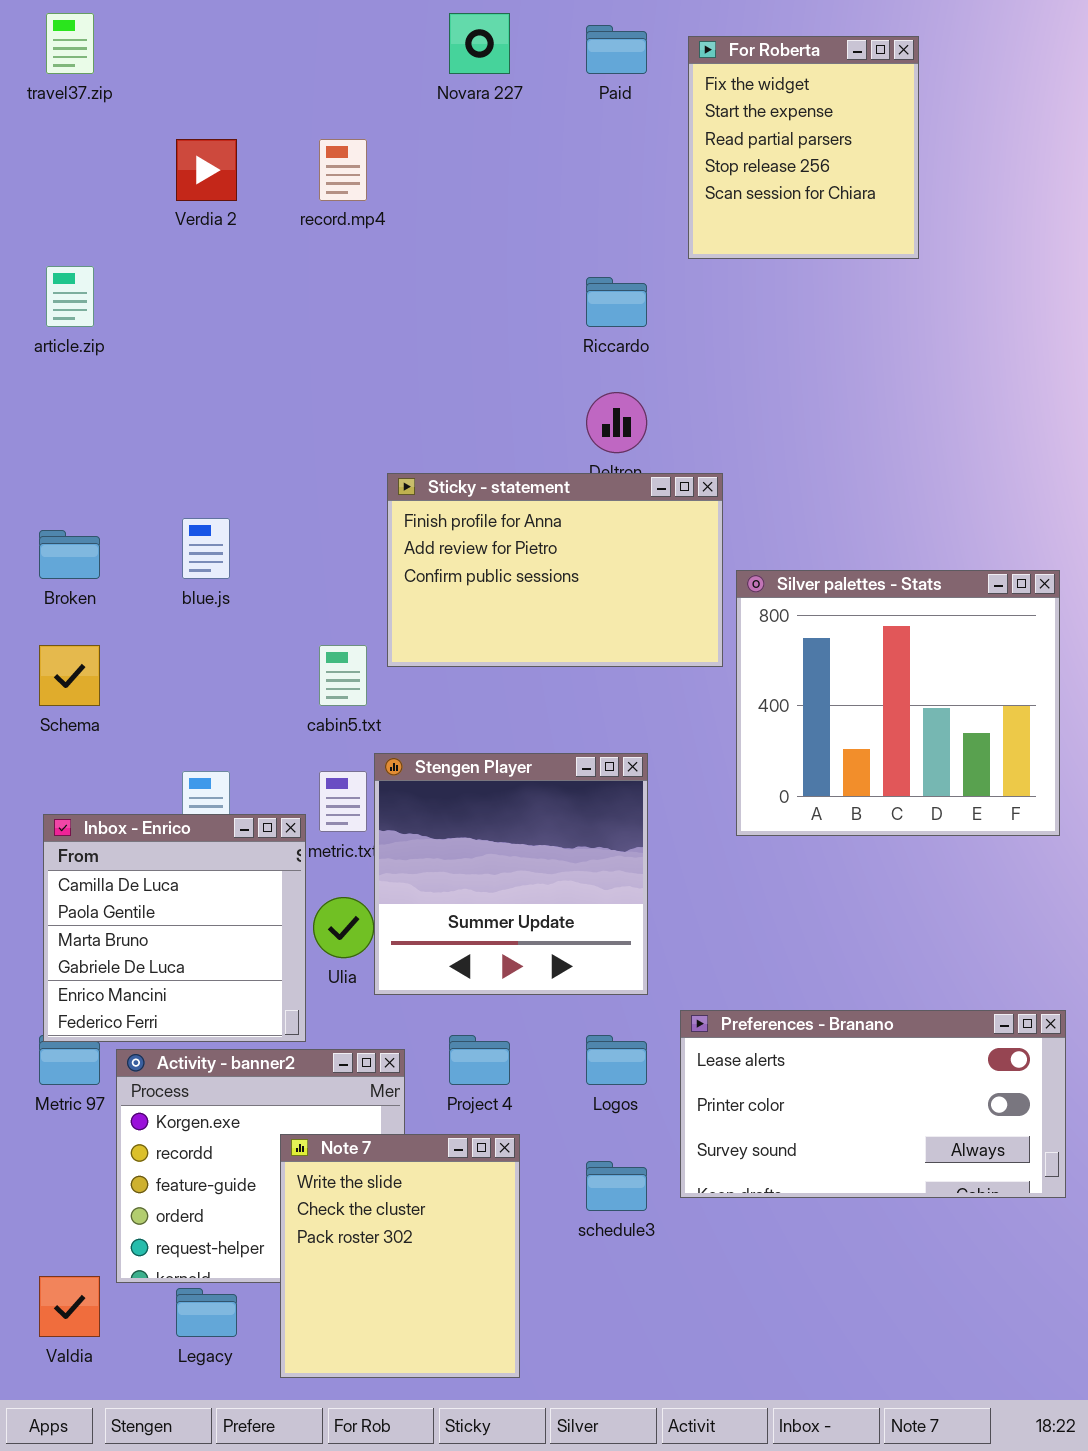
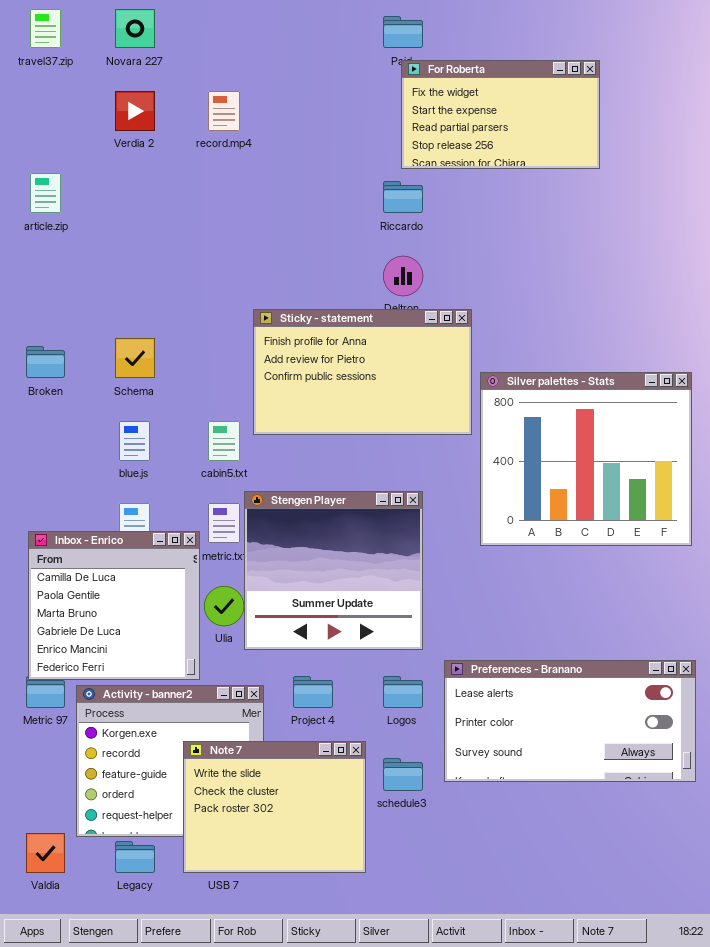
Novara 227: [449,13,510,74] -> [115,9,155,48], moved
For Roberta: [688,36,919,259] -> [401,60,600,169], resized
blue.js: [182,518,230,579] -> [119,421,150,461], moved
Schema: [39,645,100,706] -> [115,338,155,378], moved
Note 7: [280,1134,520,1378] -> [183,741,366,873], resized

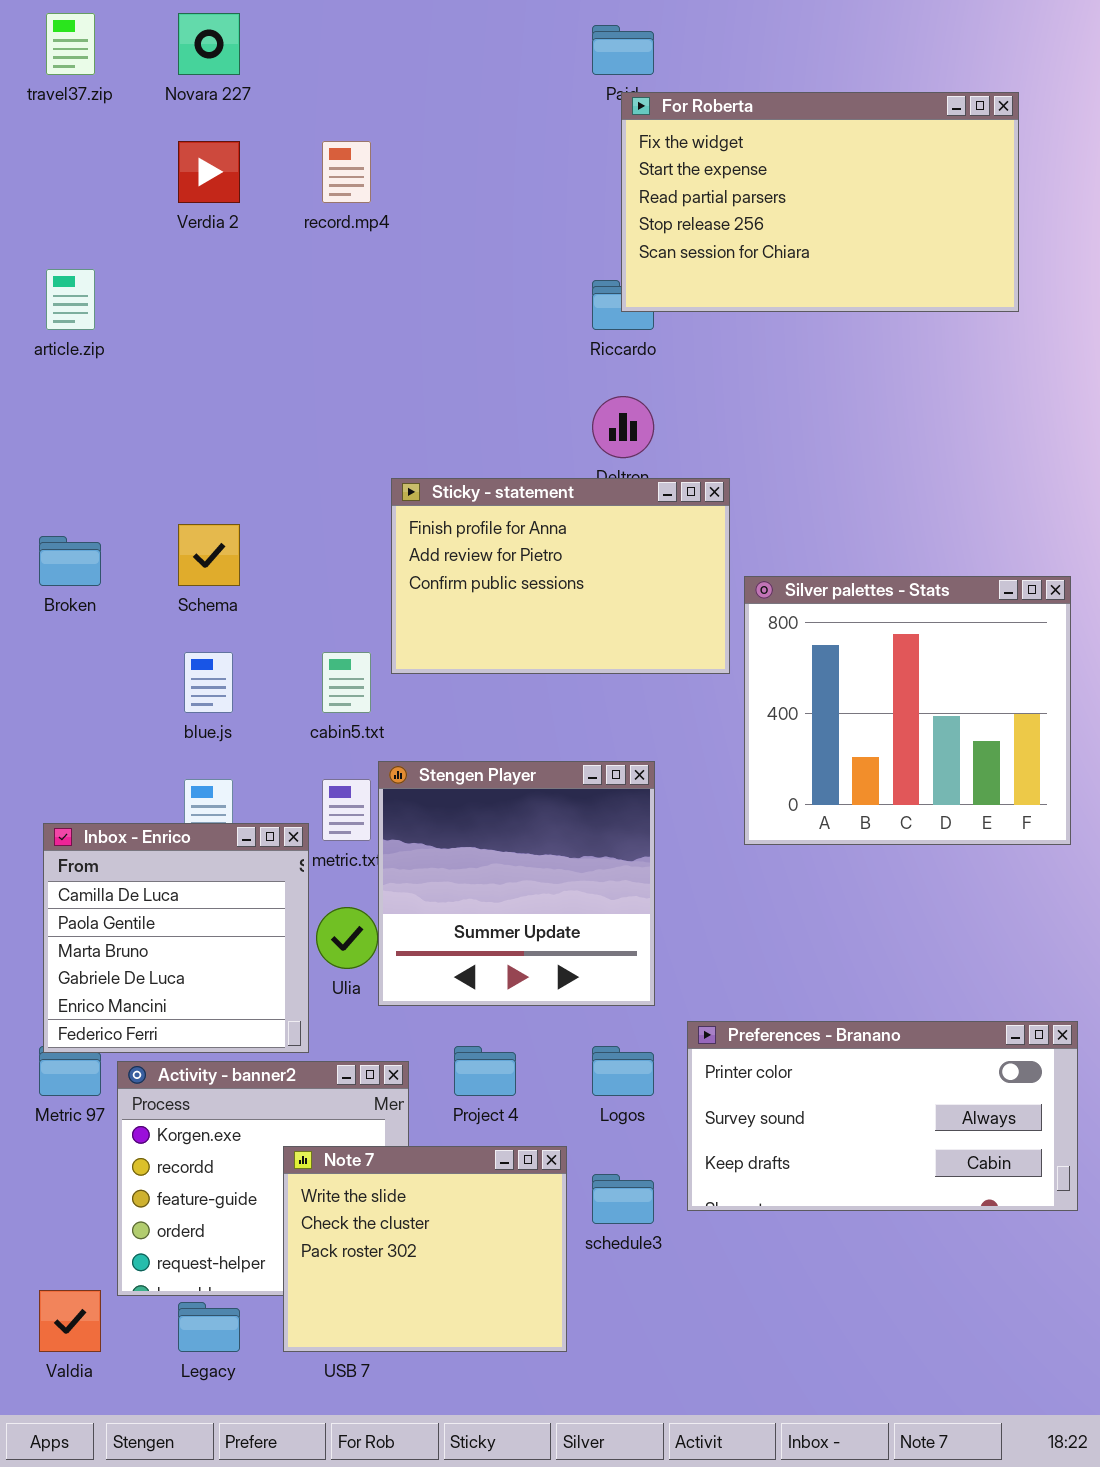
For Roberta: [401,60,600,169] -> [621,92,1019,312], resized
Preferences - Branano: [444,660,696,782] -> [687,1021,1078,1211], scrolled down 1 row

